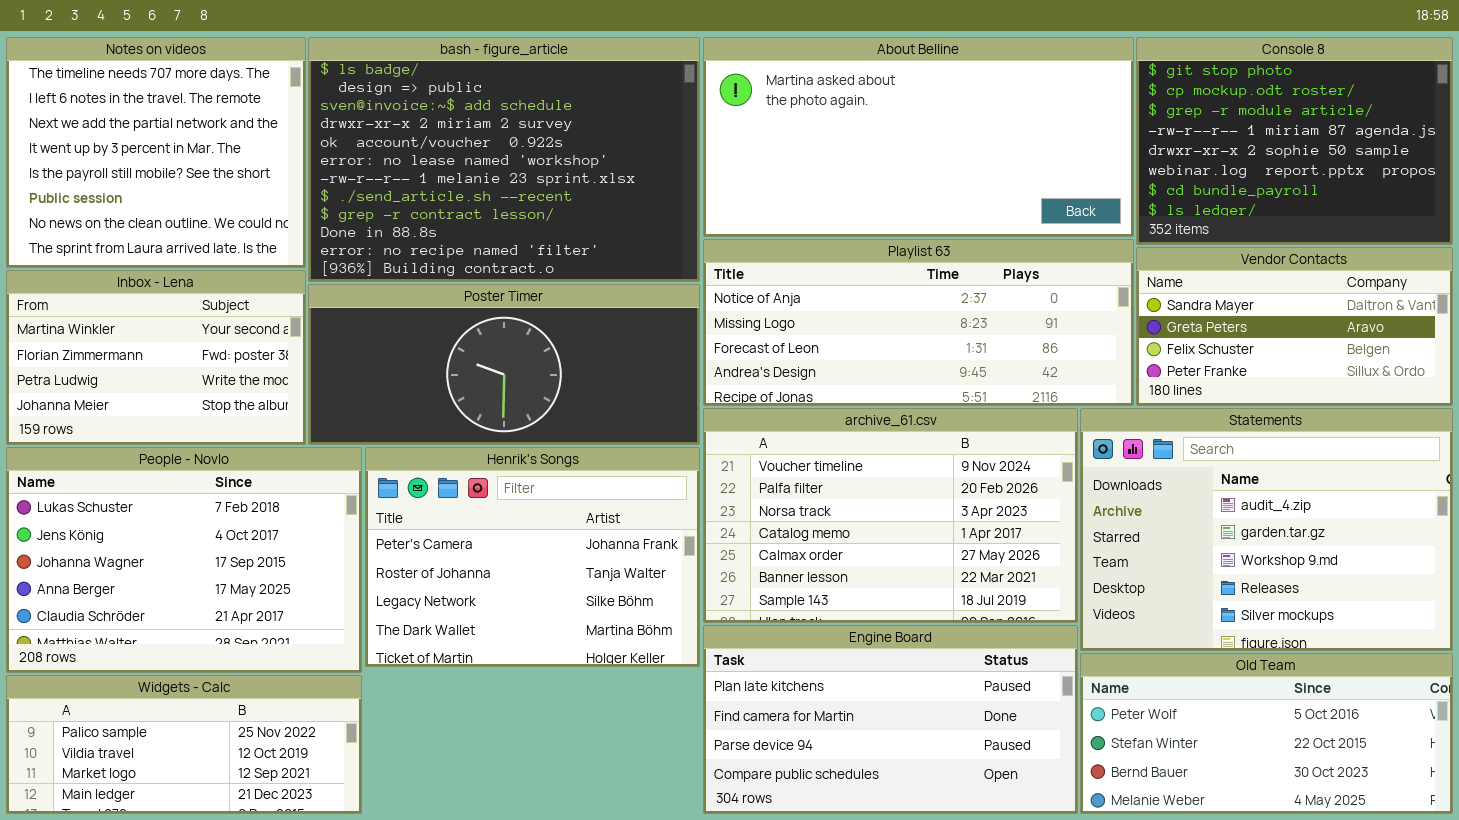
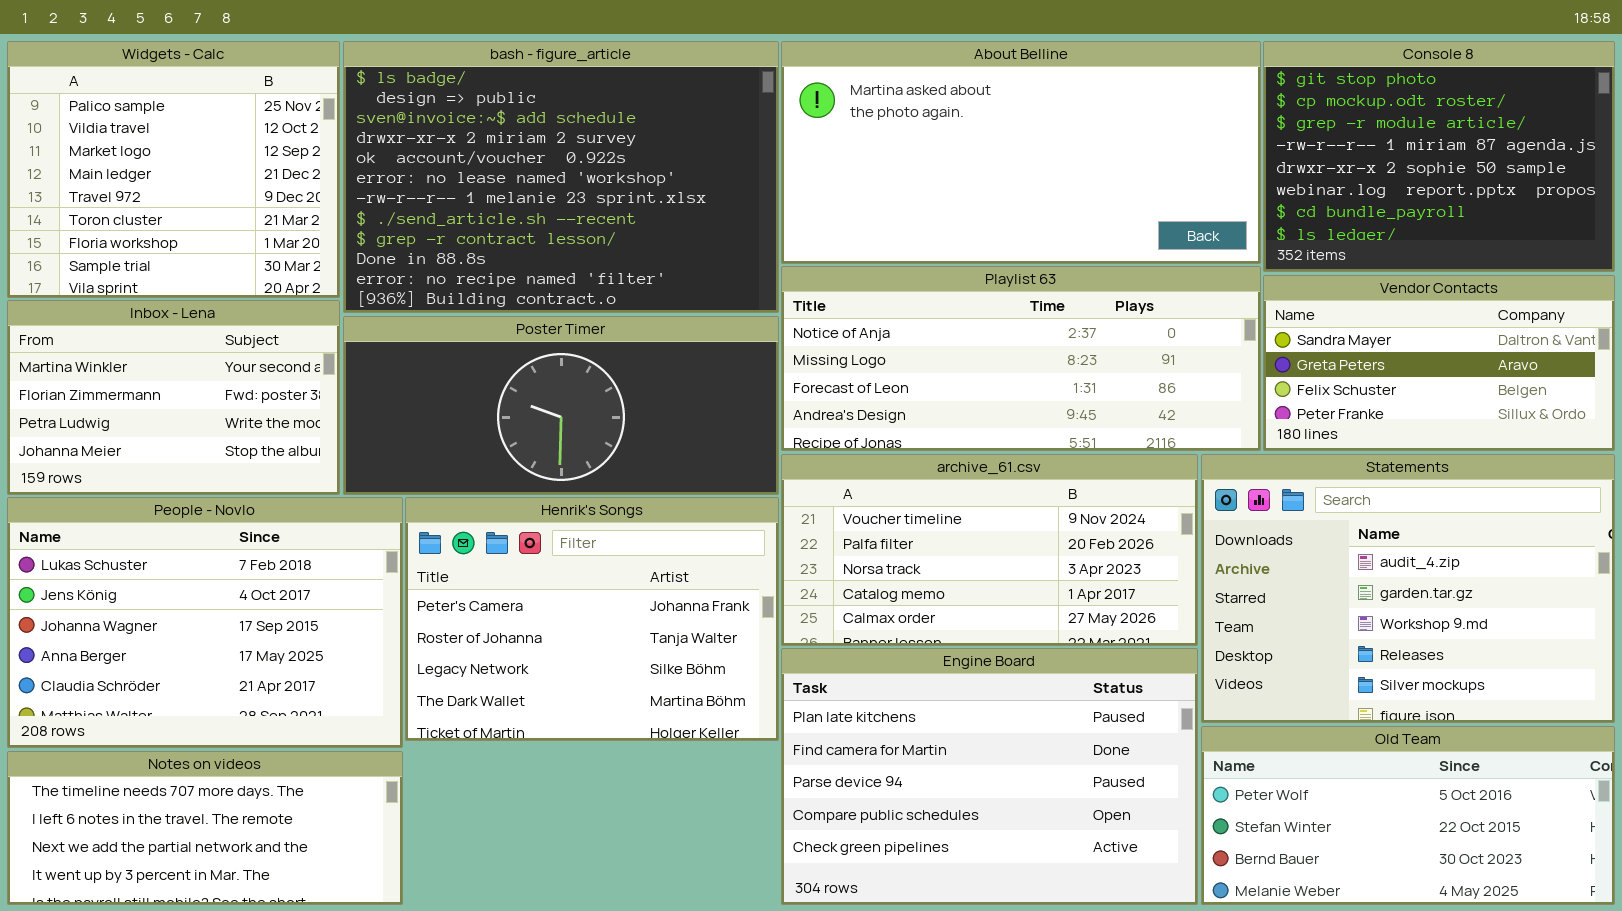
Notes on videos: [6,37,306,268] -> [7,751,403,905], moved, resized
archive_61.csv: [703,408,1078,623] -> [781,454,1198,646], resized
Engine Board: [703,625,1078,814] -> [781,648,1198,905], resized
Widgets - Calc: [6,675,362,814] -> [7,41,340,298], moved, resized

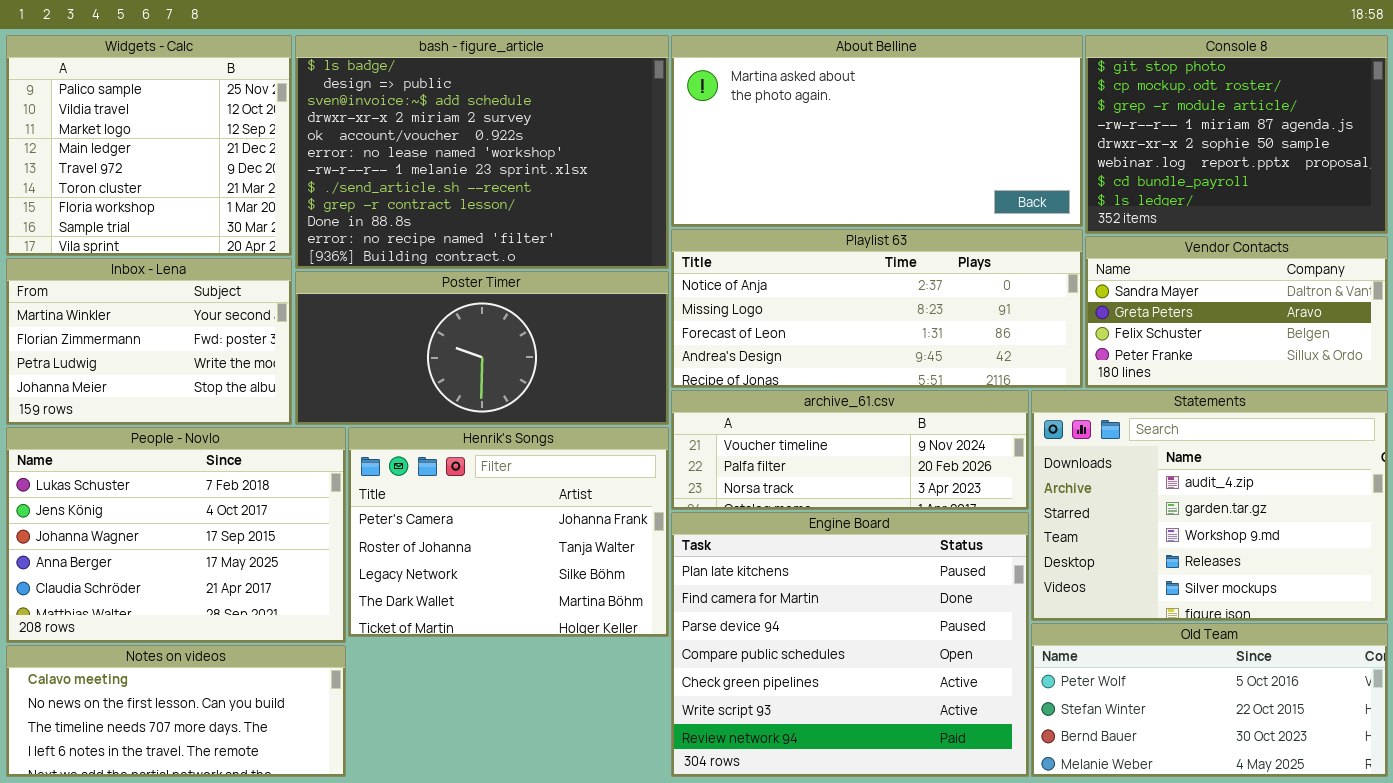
archive_61.csv: [781,454,1198,646] -> [671,390,1029,510], resized
Engine Board: [781,648,1198,905] -> [671,512,1029,777], resized
Notes on videos: [7,751,403,905] -> [6,645,346,777], scrolled up 2 rows

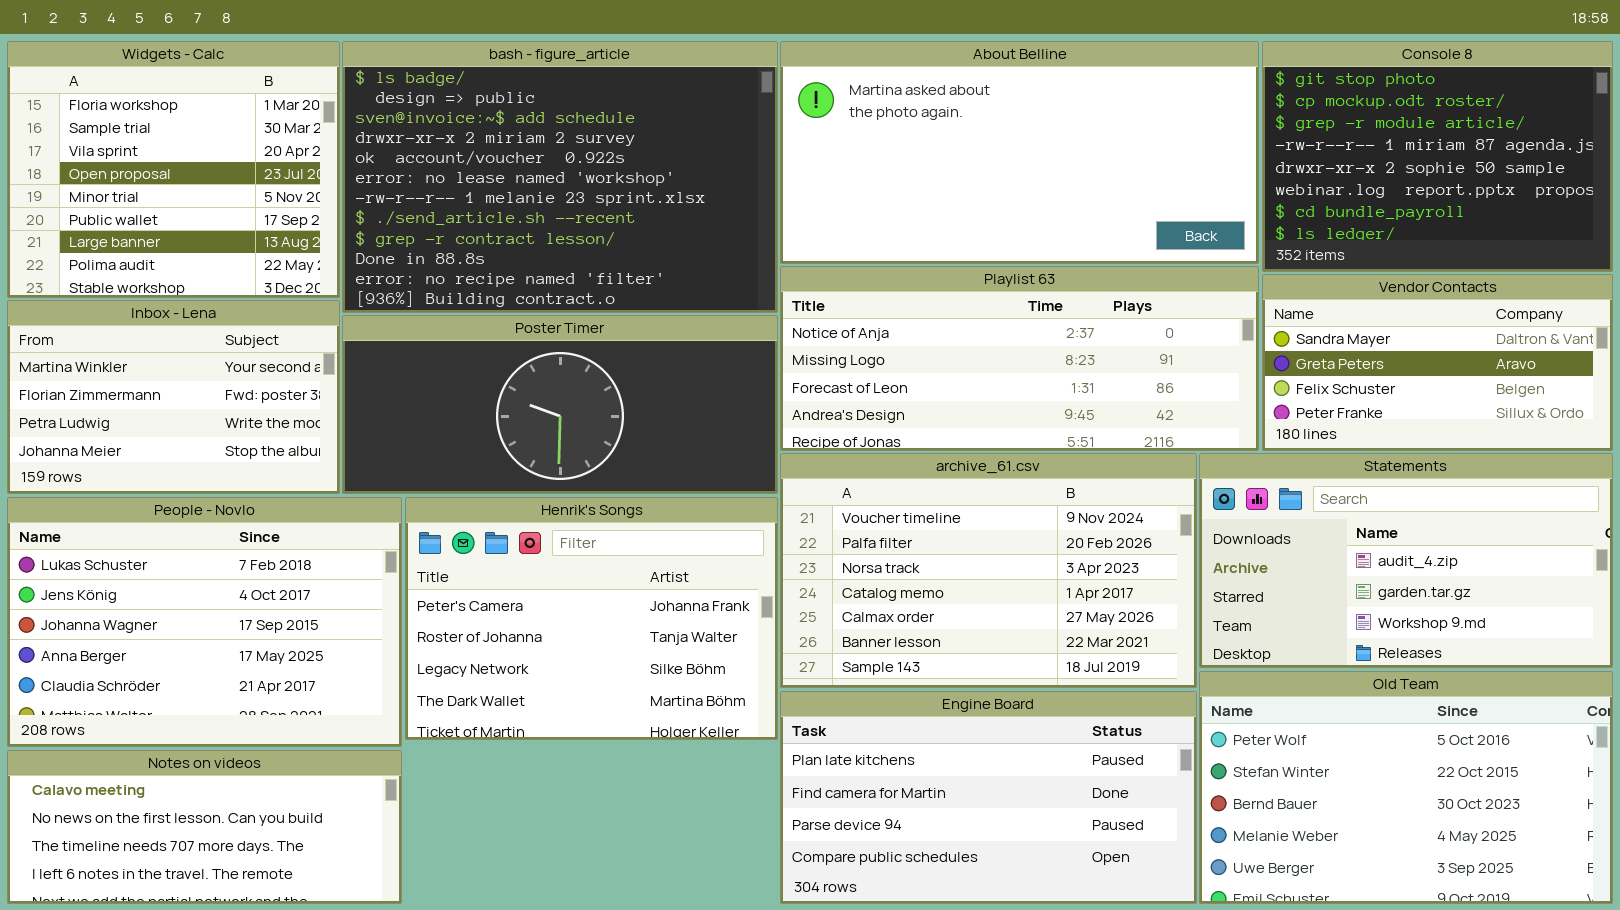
Widgets - Calc: [6,35,292,256] -> [7,41,340,298], scrolled down 6 rows
archive_61.csv: [671,390,1029,510] -> [780,453,1197,688], resized
Statements: [1031,390,1388,621] -> [1199,453,1613,668], resized
Engine Board: [671,512,1029,777] -> [780,691,1197,904], resized
Old Team: [1031,623,1388,777] -> [1199,671,1613,904], resized

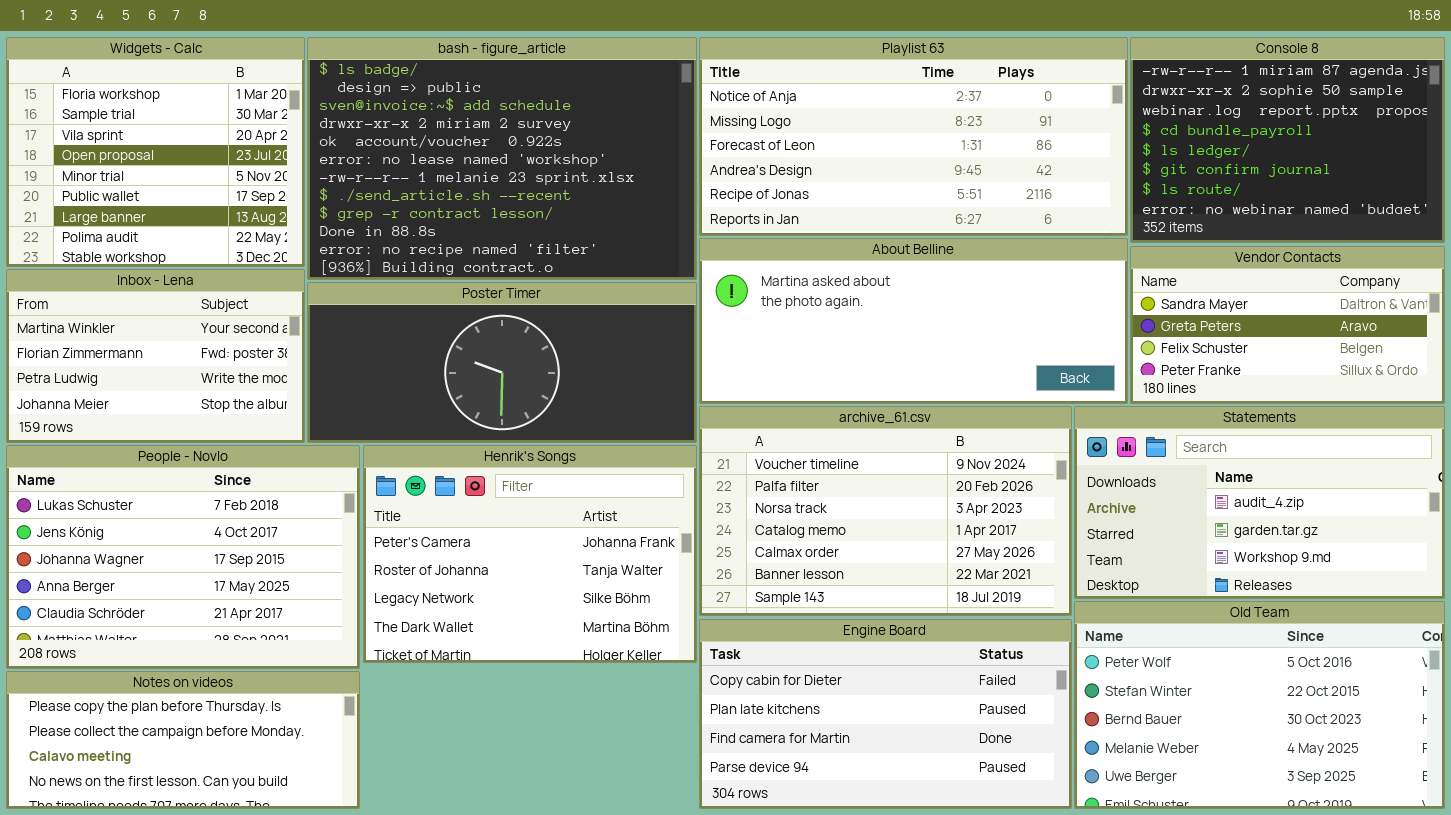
About Belline: [780,41,1259,264] -> [699,238,1128,404], moved, resized
Console 8: [1262,41,1613,272] -> [1130,37,1445,243], scrolled down 3 rows
Playlist 63: [780,266,1259,451] -> [699,37,1128,236], moved, resized
Engine Board: [780,691,1197,904] -> [699,619,1072,809], scrolled up 1 row
Notes on videos: [7,750,402,904] -> [6,671,360,809], scrolled up 2 rows

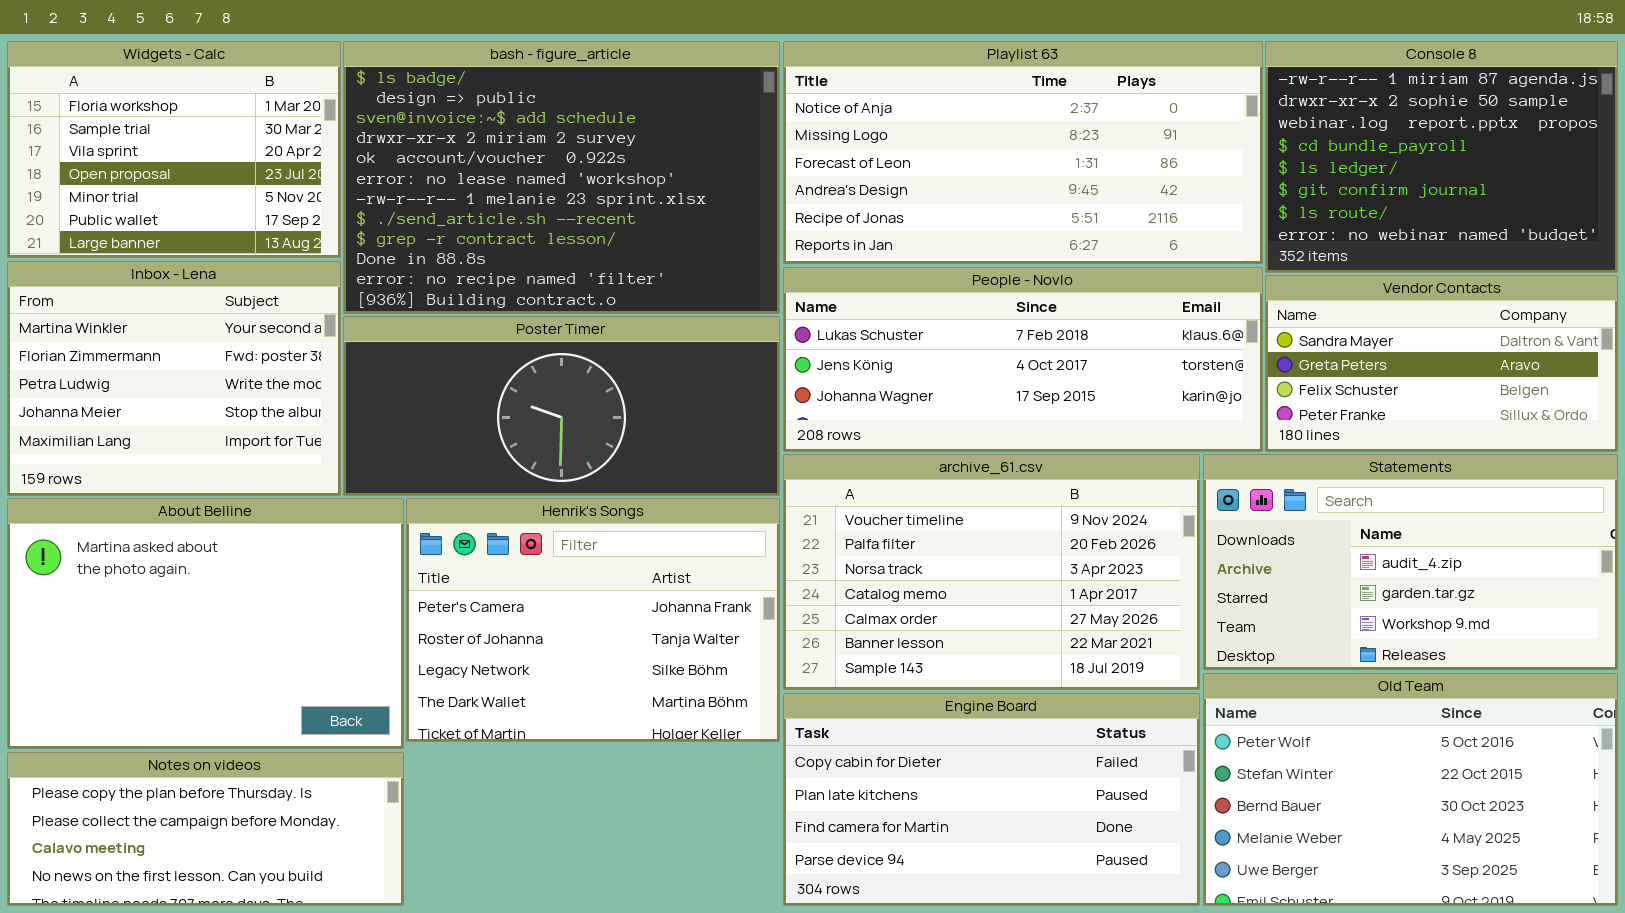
Widgets - Calc: [6,37,305,267] -> [7,41,341,258], resized
About Belline: [699,238,1128,404] -> [7,498,404,749], moved, resized
Inbox - Lena: [6,269,305,443] -> [7,261,341,496], resized
People - Novlo: [6,445,360,669] -> [783,267,1263,452], moved, resized

